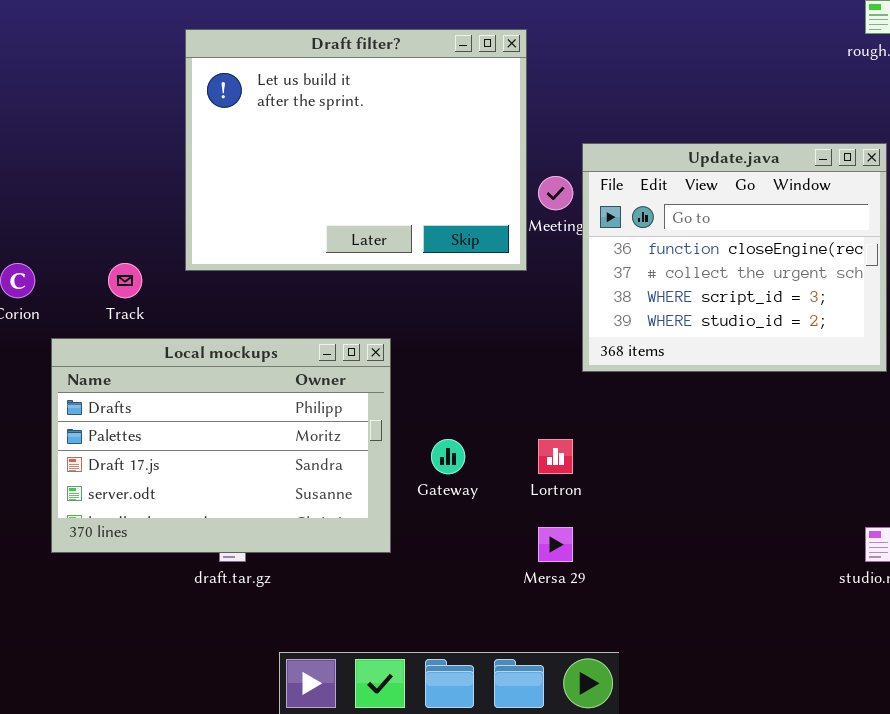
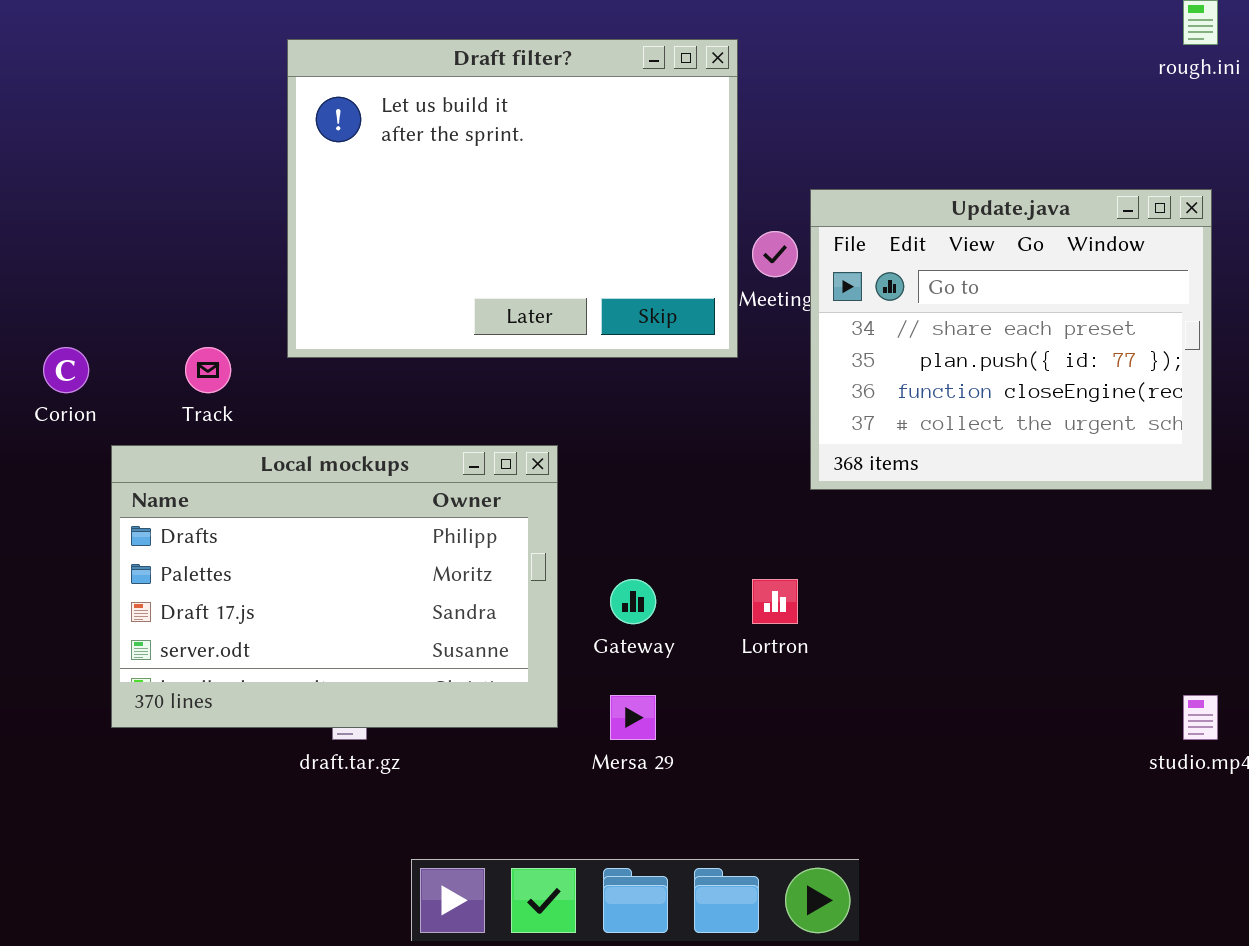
Update.java: [582,143,887,372] -> [810,189,1212,490], scrolled up 2 rows
Mersa 29: [538,527,573,562] -> [610,695,656,740], moved

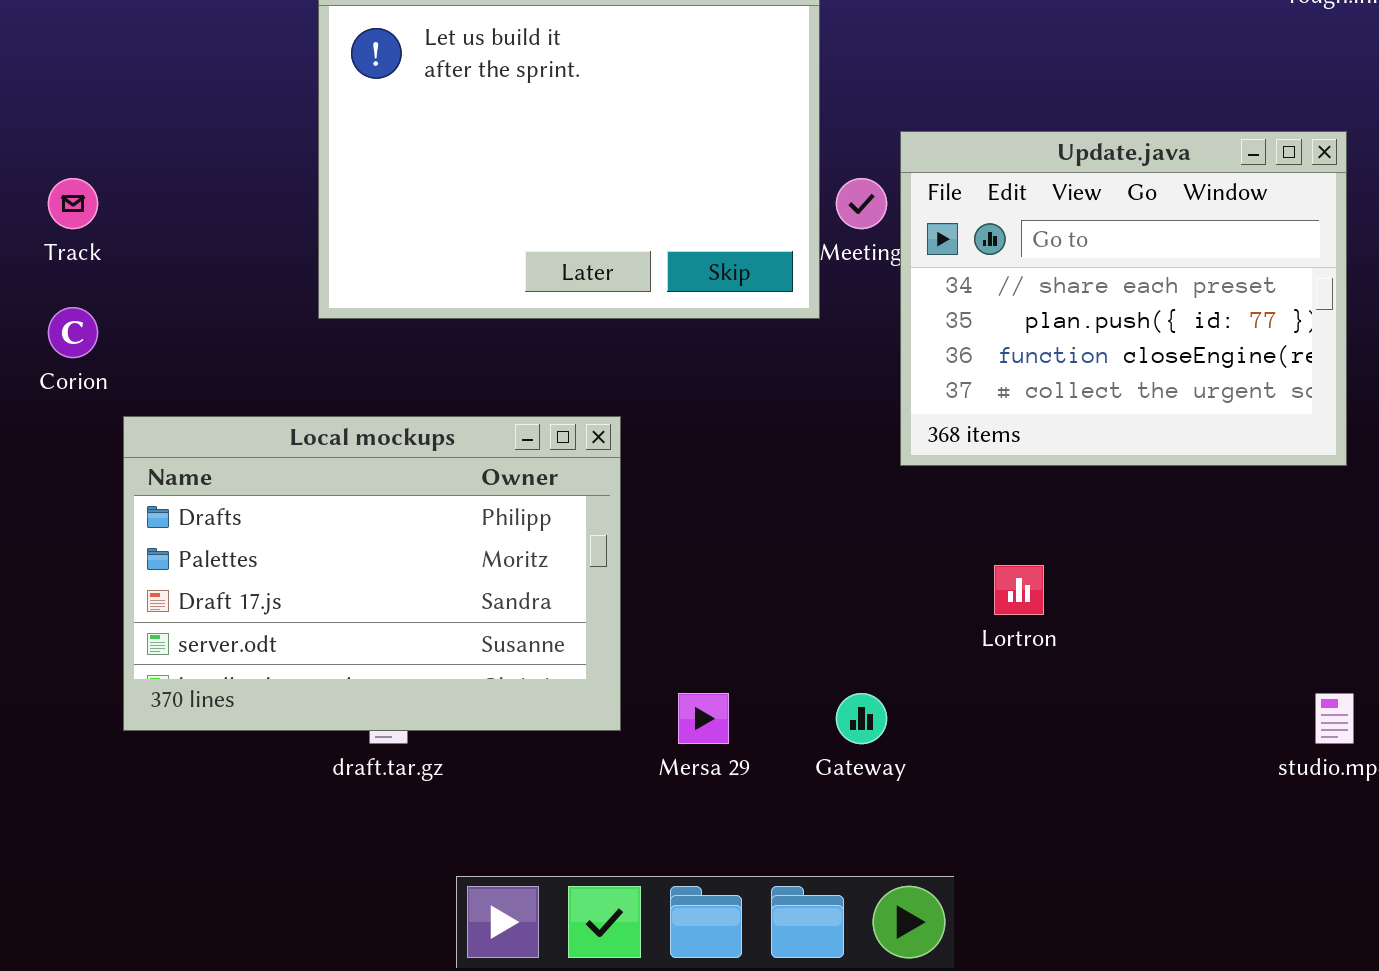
Track: [185,347,231,393] -> [48,178,98,229], moved
Gateway: [610,579,656,624] -> [836,693,887,744], moved
Lortron: [752,579,798,624] -> [994,565,1044,615], moved

